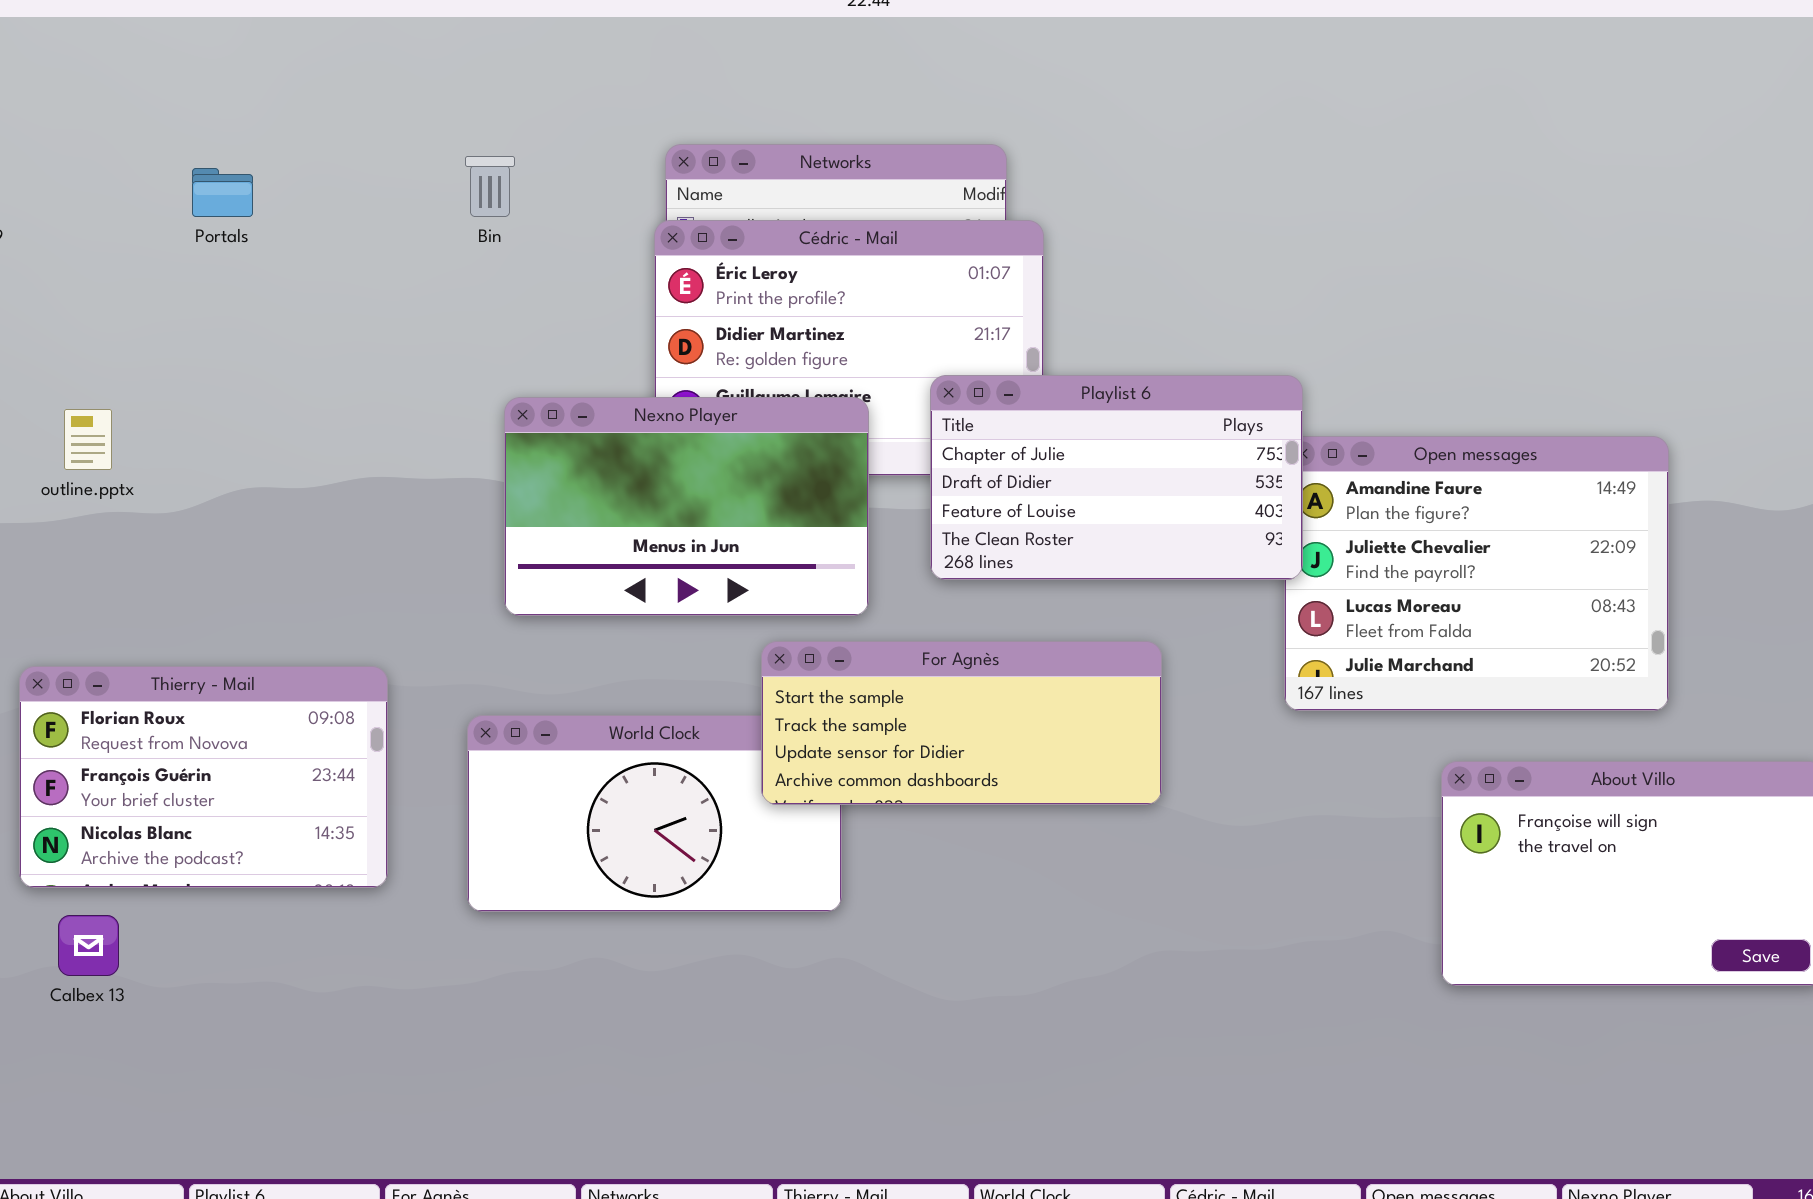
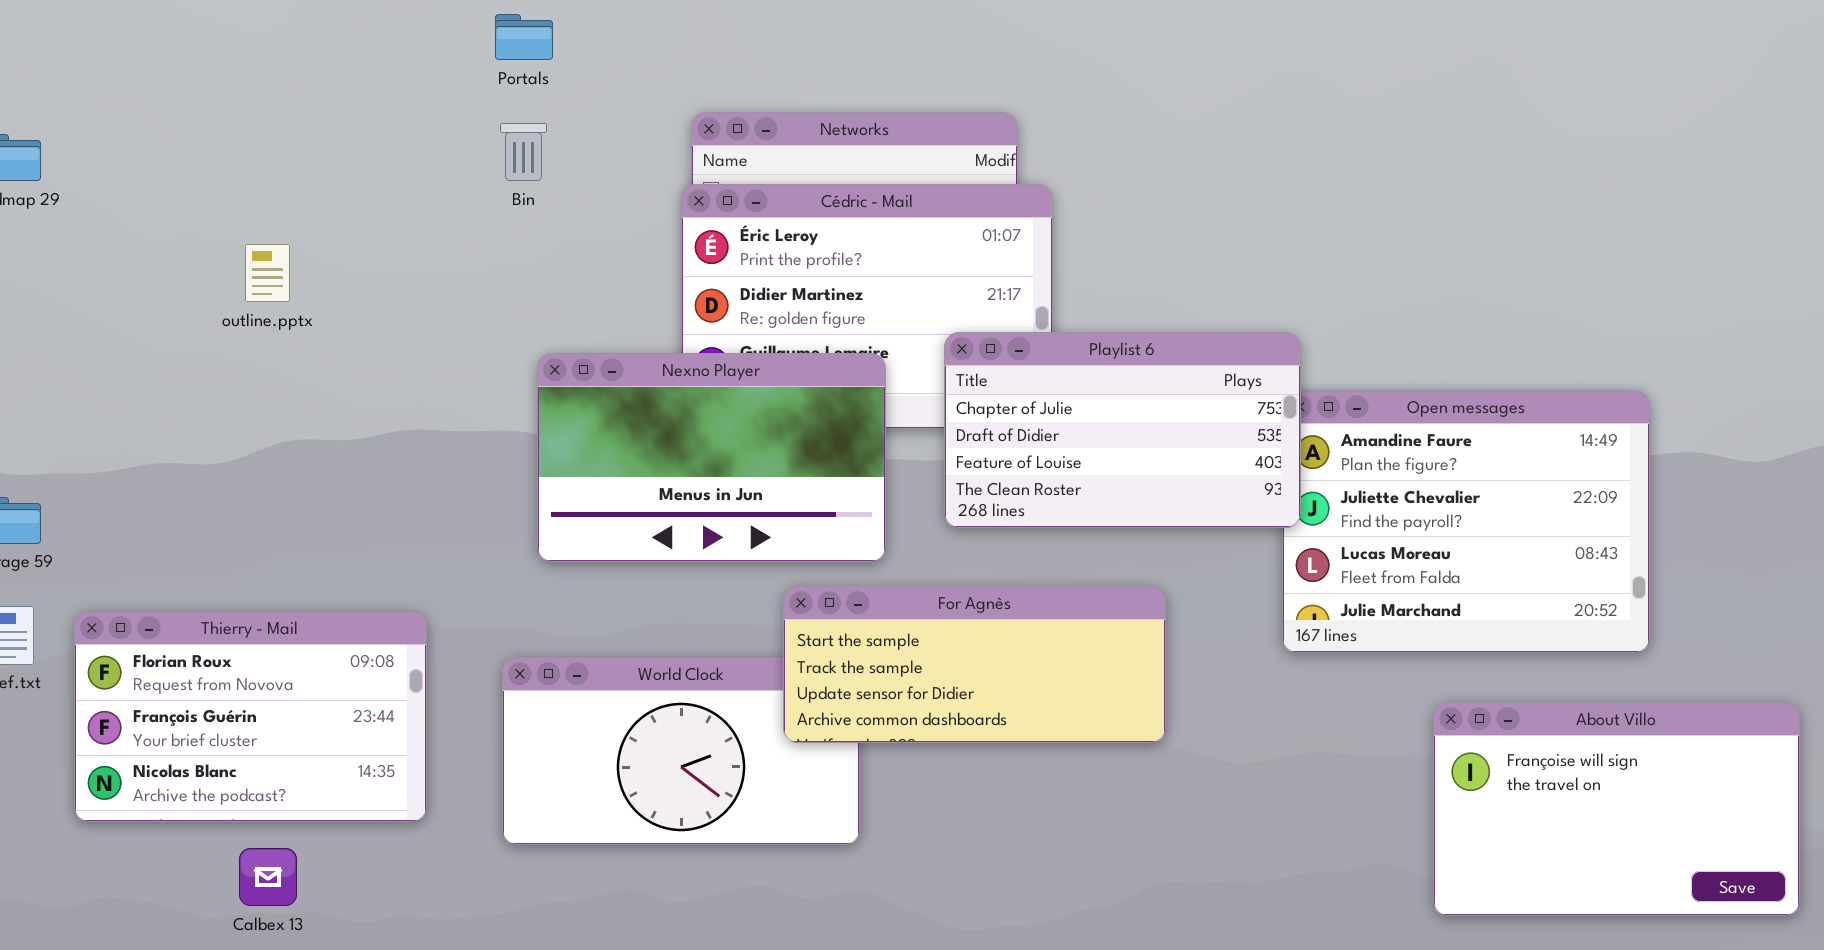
Portals: [192,168,253,217] -> [495,14,553,60], moved
outline.pptx: [64,409,112,470] -> [245,244,290,302], moved
Calbex 13: [58,915,119,976] -> [239,848,297,906], moved

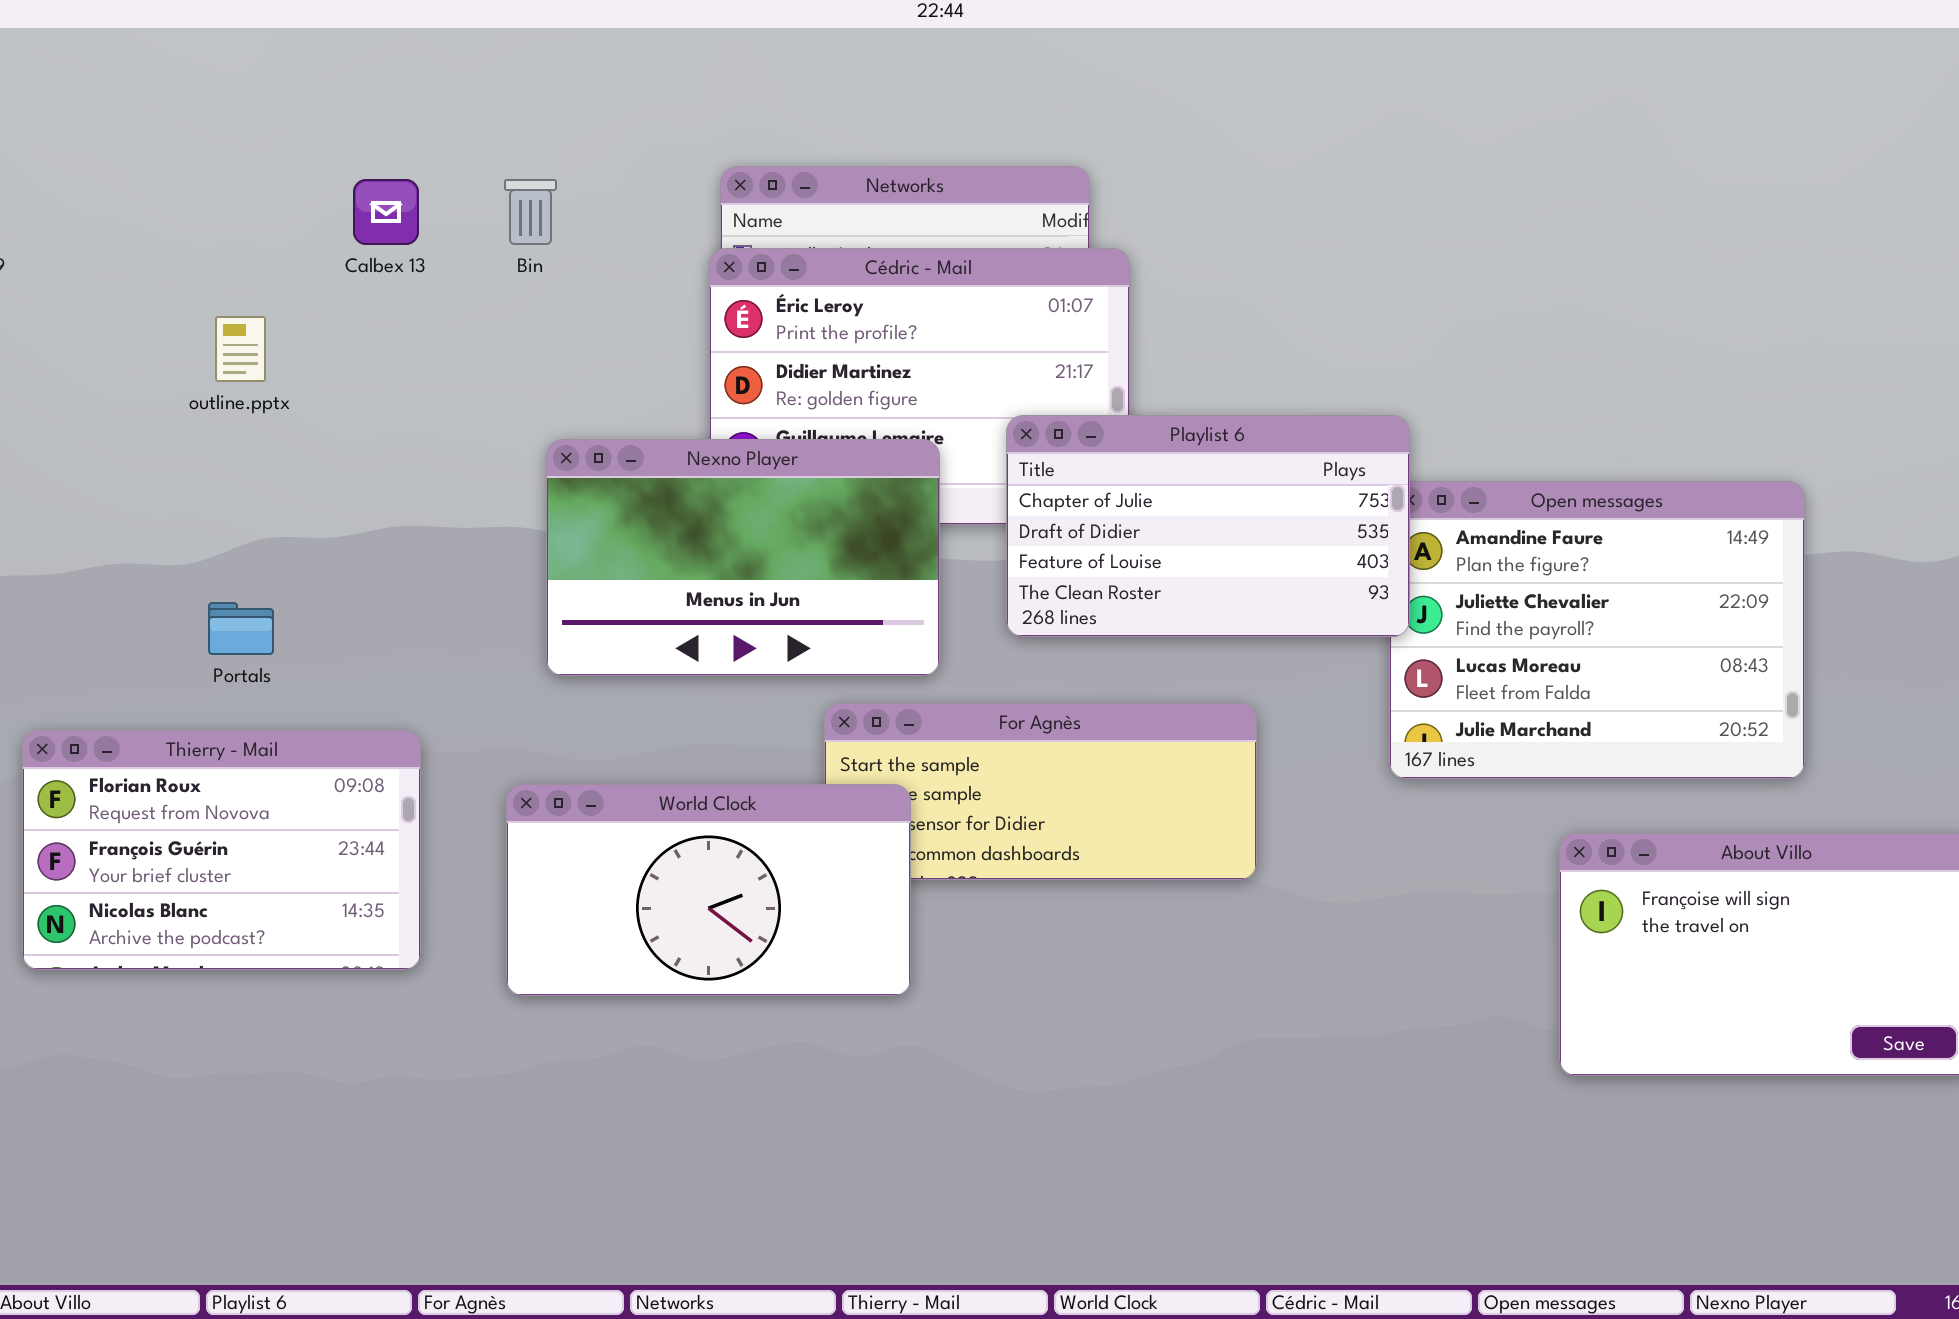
Portals: [495,14,553,60] -> [208,602,274,655], moved
World Clock: [502,657,860,845] -> [506,784,911,996], raised
Calbex 13: [239,848,297,906] -> [353,179,419,245], moved

